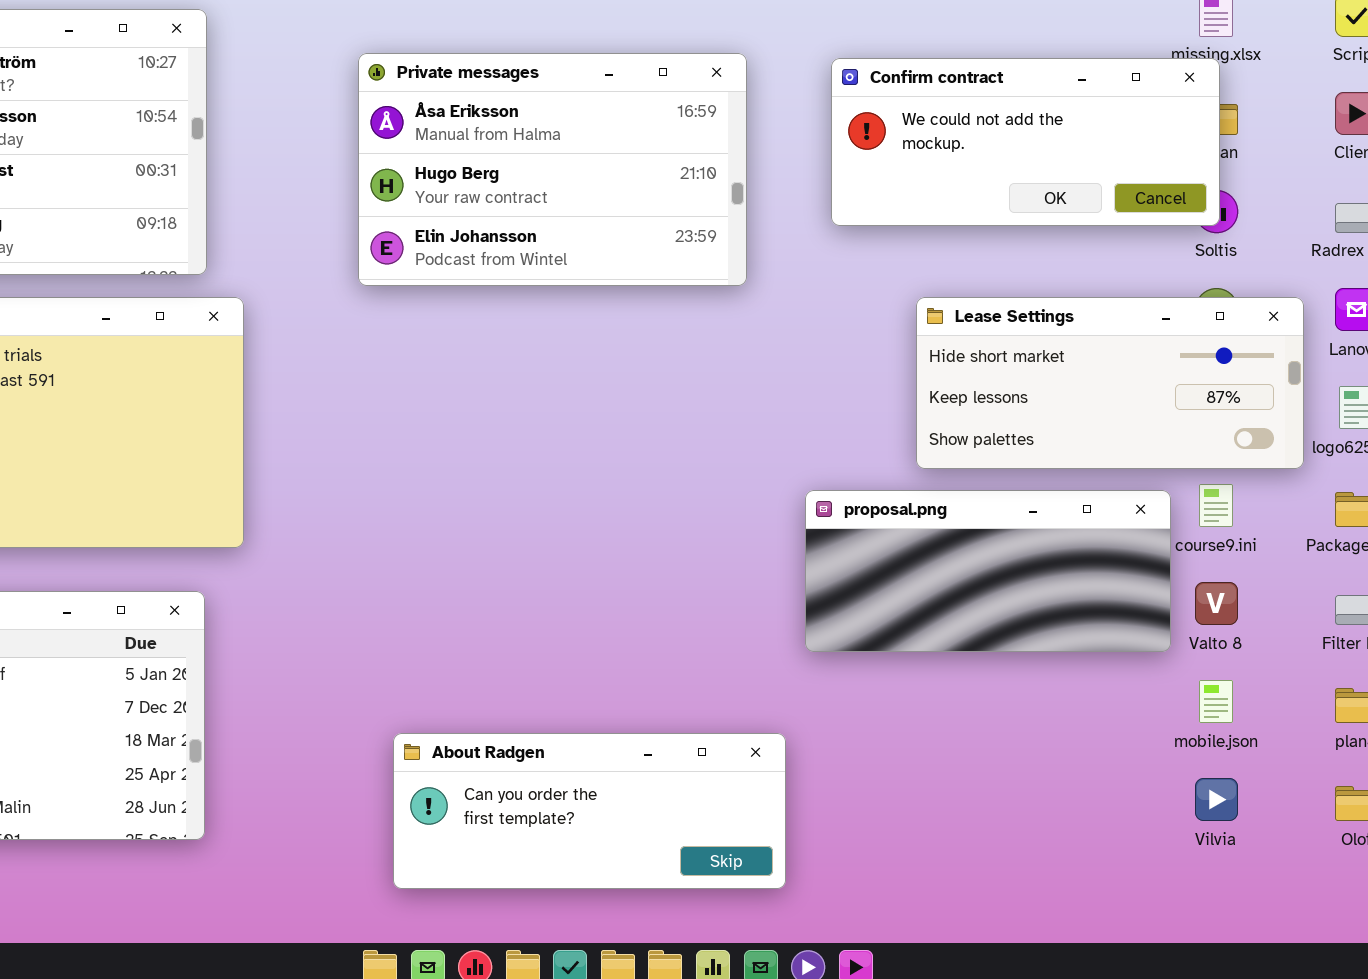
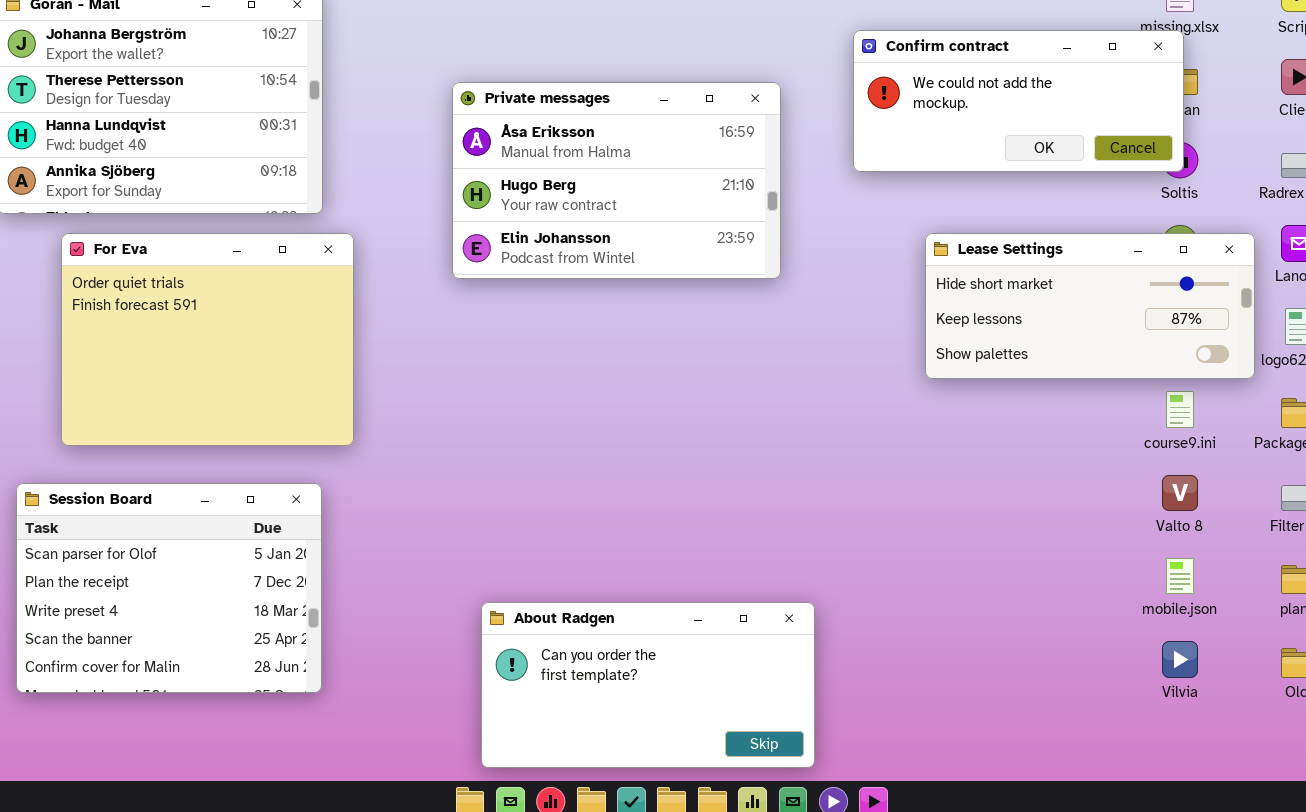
Private messages: [358,53,747,286] -> [452,82,781,279], moved
proposal.png: [805,490,1171,652] -> none, closed
About Radgen: [393,733,786,889] -> [481,602,815,768], resized

